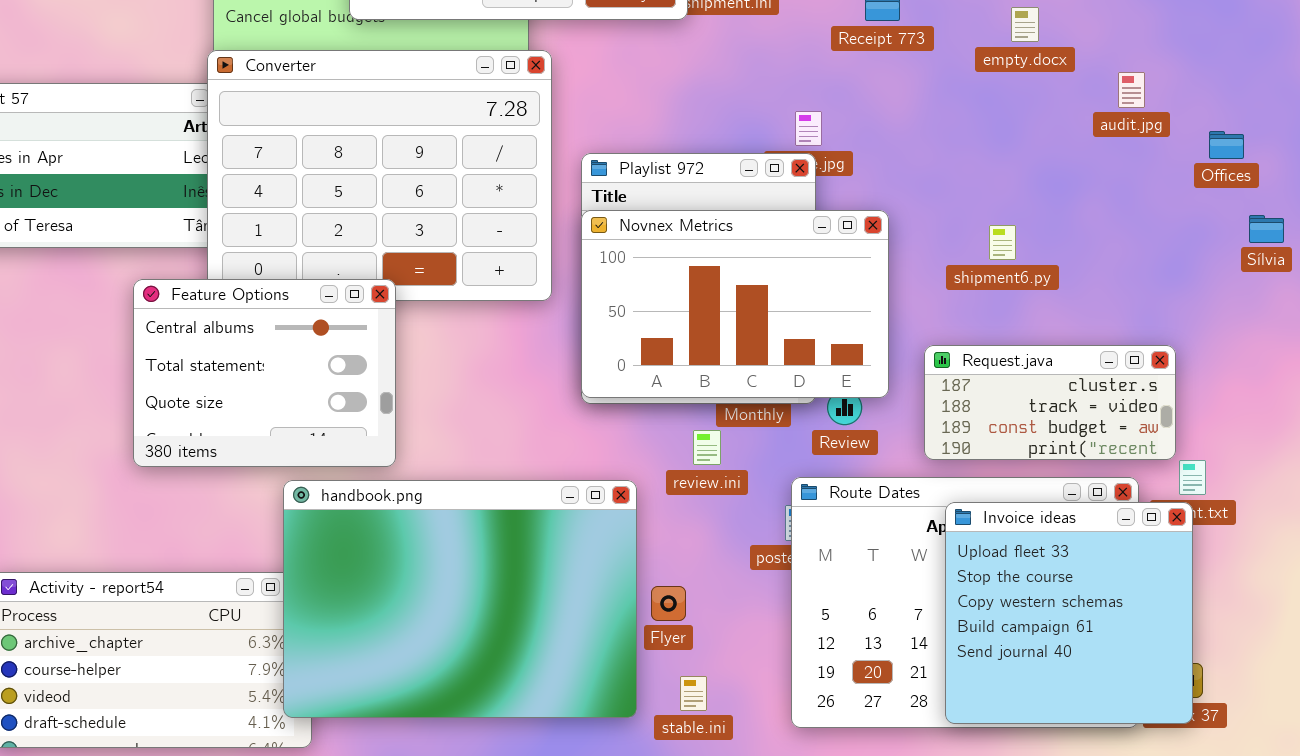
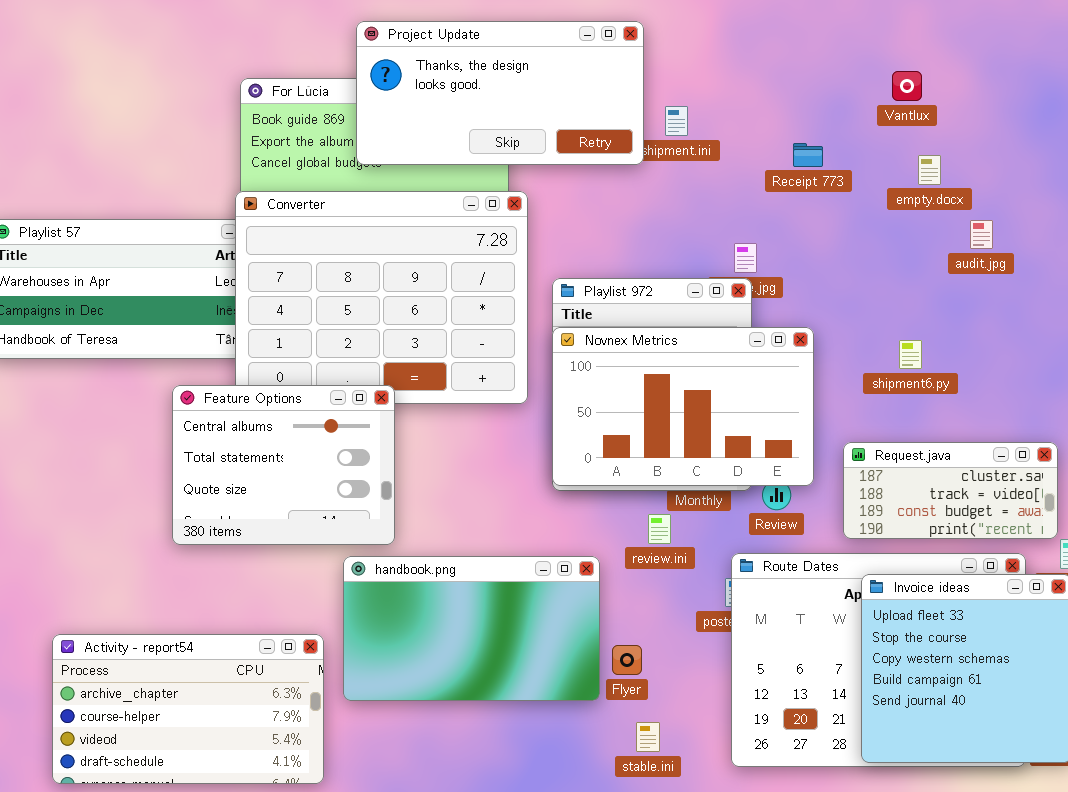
audit.jpg: [1118,72,1145,108] -> [970,220,993,249], moved
handbook.png: [283,480,637,718] -> [343,556,600,701], resized

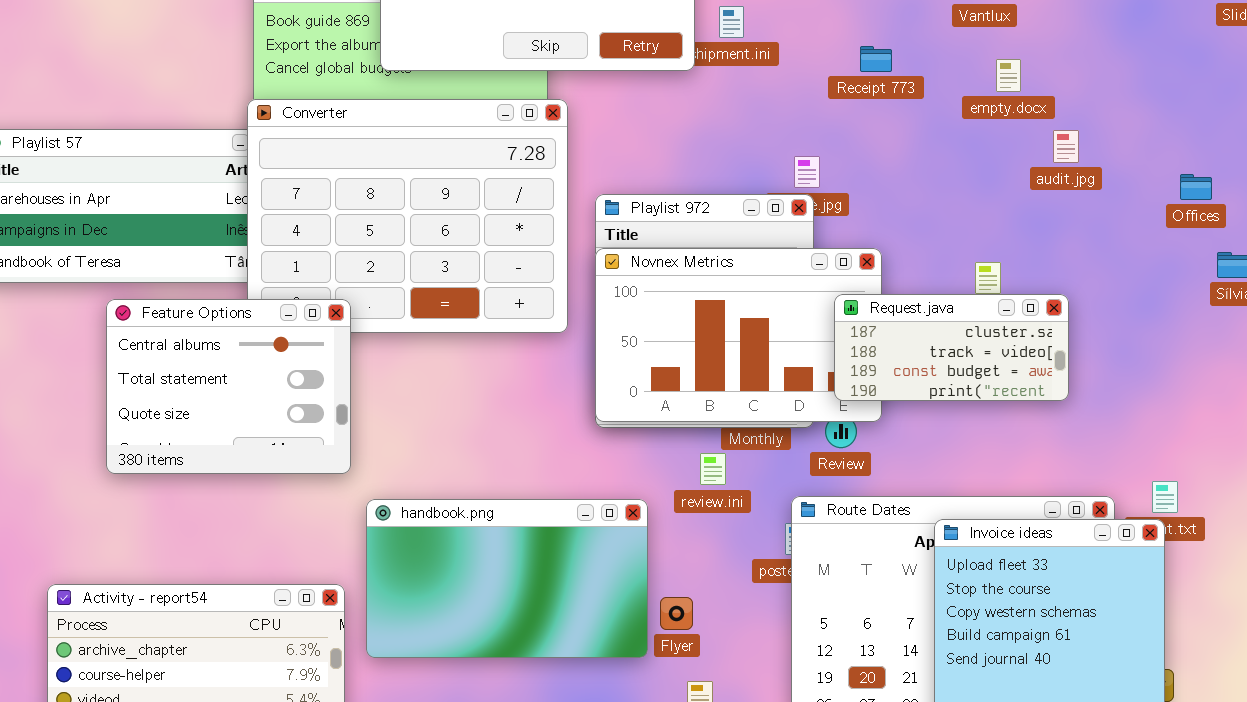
Feature Options: [172,385,395,545] -> [106,299,351,474], moved
Request.java: [843,442,1058,539] -> [834,294,1069,401], moved

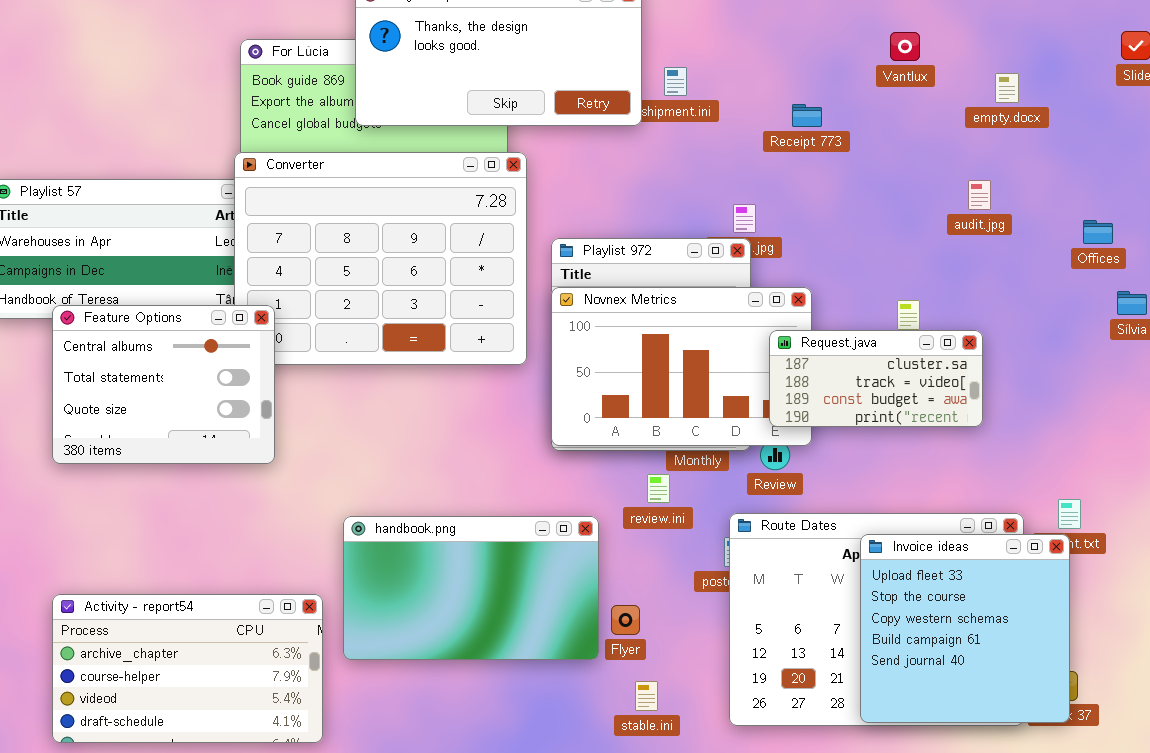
empty.docx: [996,59,1021,92] -> [995,73,1019,103], moved
Feature Options: [106,299,351,474] -> [52,305,275,464], moved

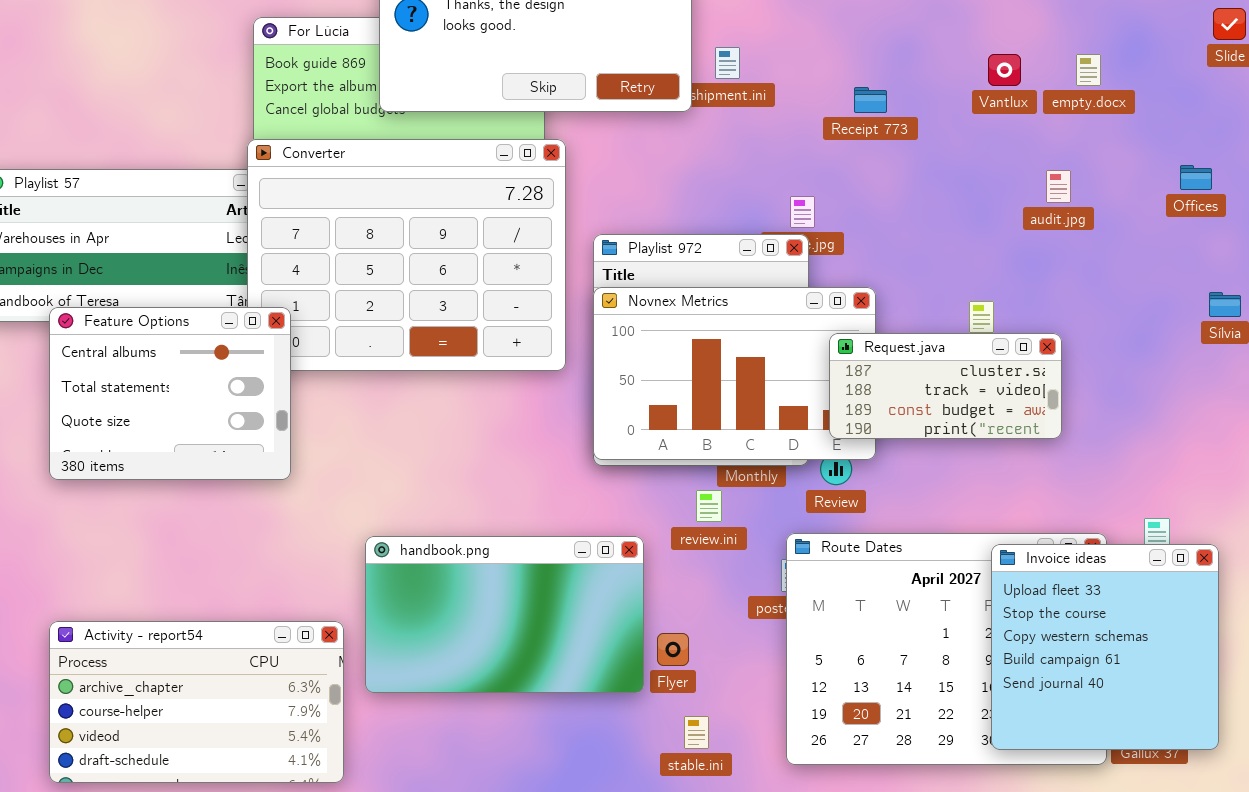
Vantlux: [890,32,920,61] -> [988,54,1021,86], moved
Offices: [1083,220,1113,244] -> [1180,165,1212,190], moved
Invoice ideas: [860,534,1070,723] -> [991,544,1219,750], moved

